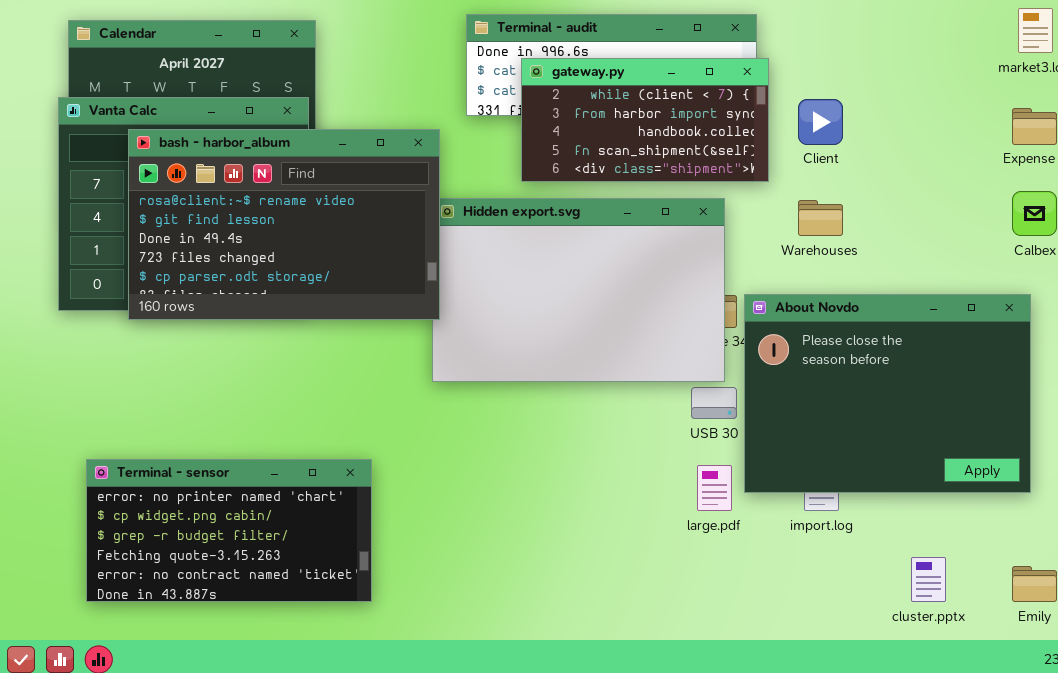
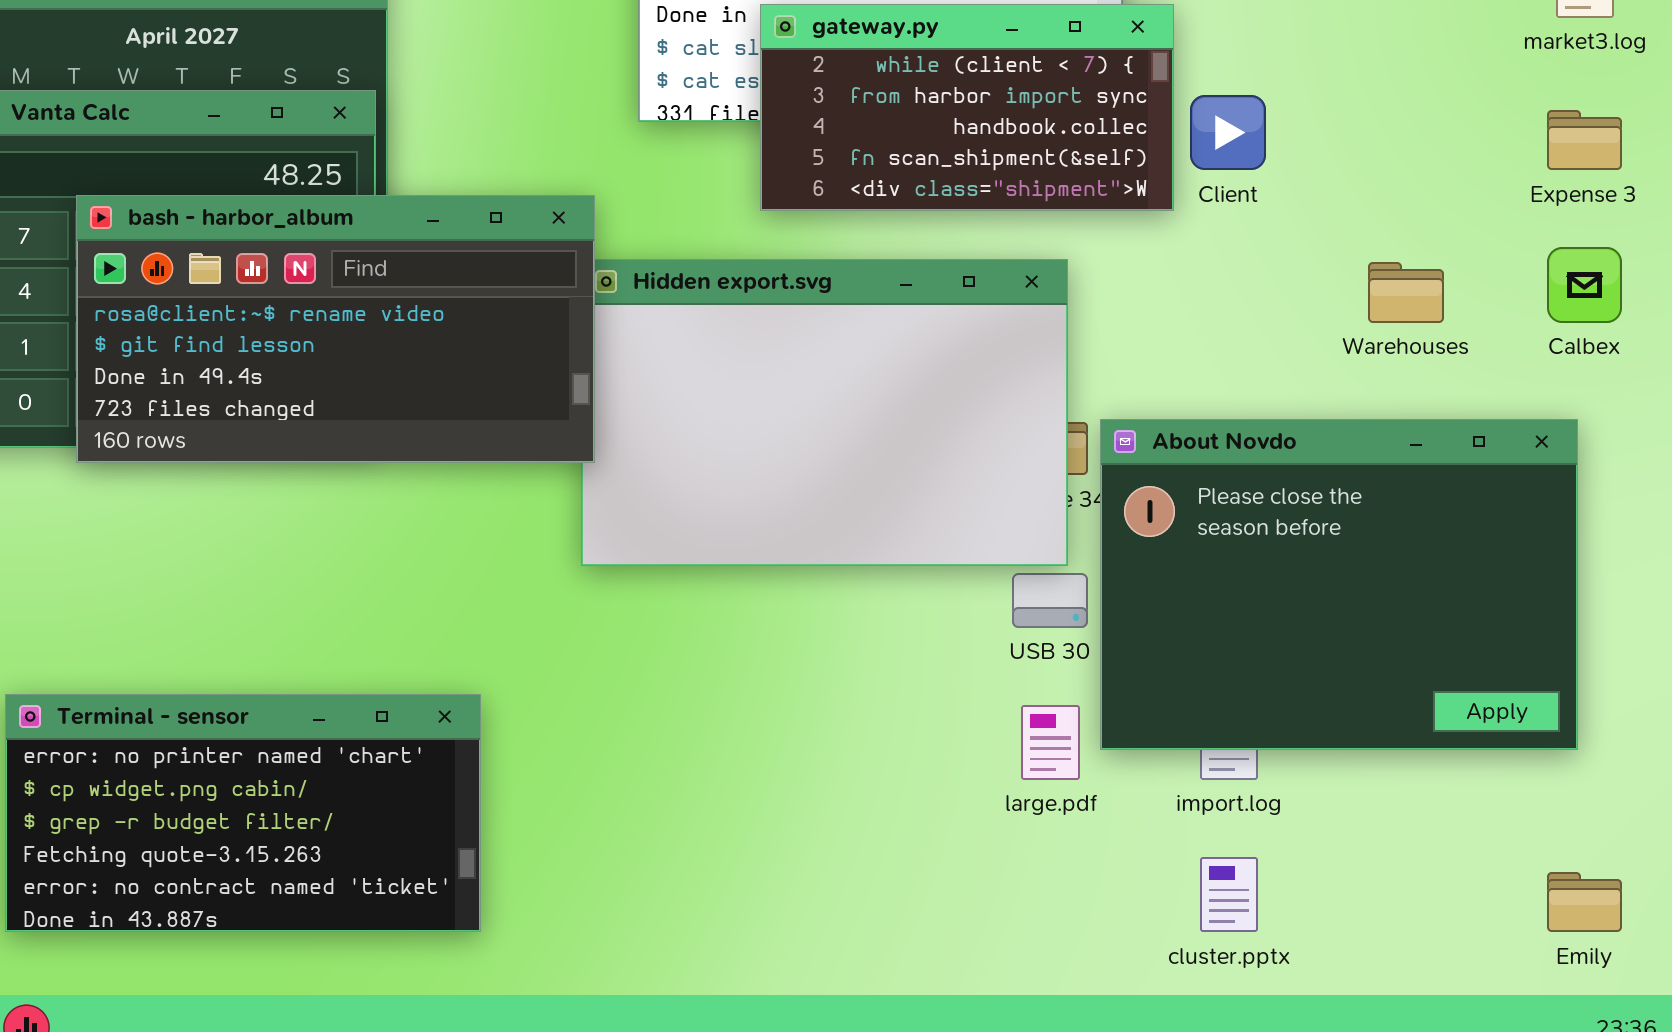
gateway.py: [521,58,769,182] -> [760,4,1174,211], moved
bash - harbor_album: [128,129,440,320] -> [76,195,595,463], resized
Warehouses: [798,200,843,236] -> [1368,262,1444,323], moved
cluster.pptx: [911,557,946,602] -> [1200,857,1258,932], moved

